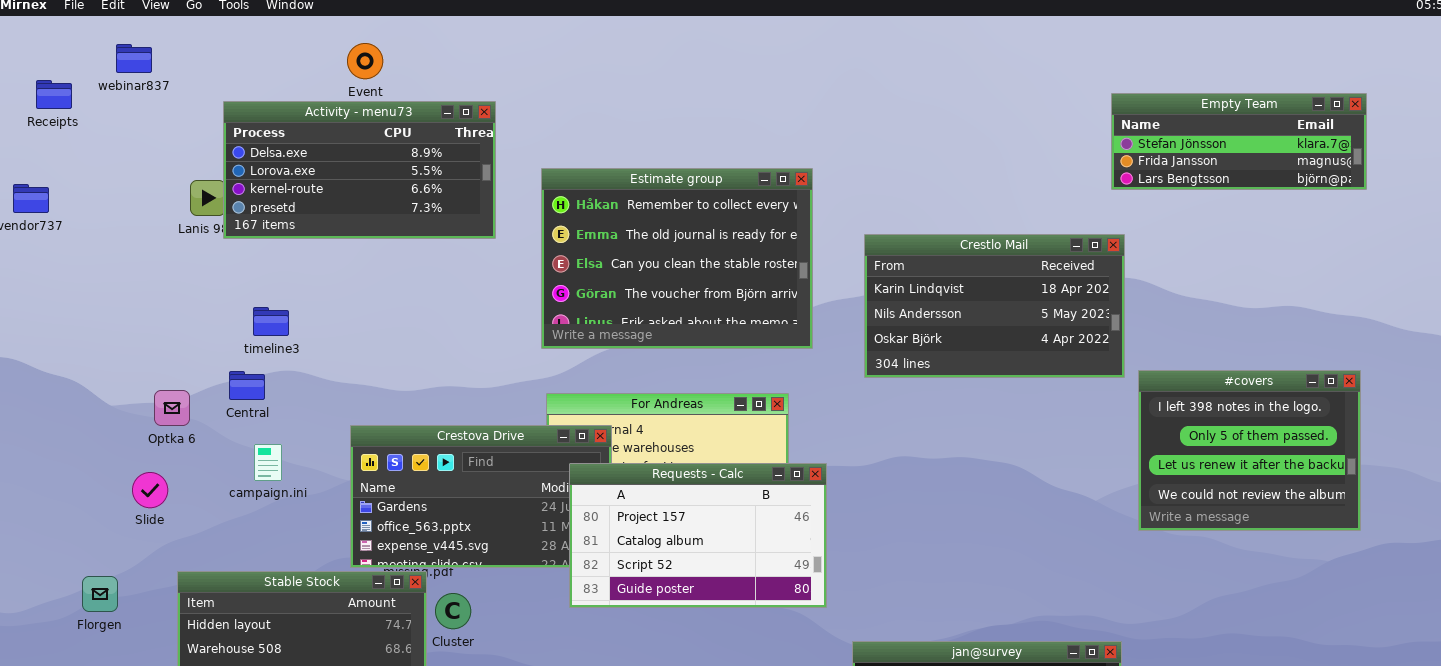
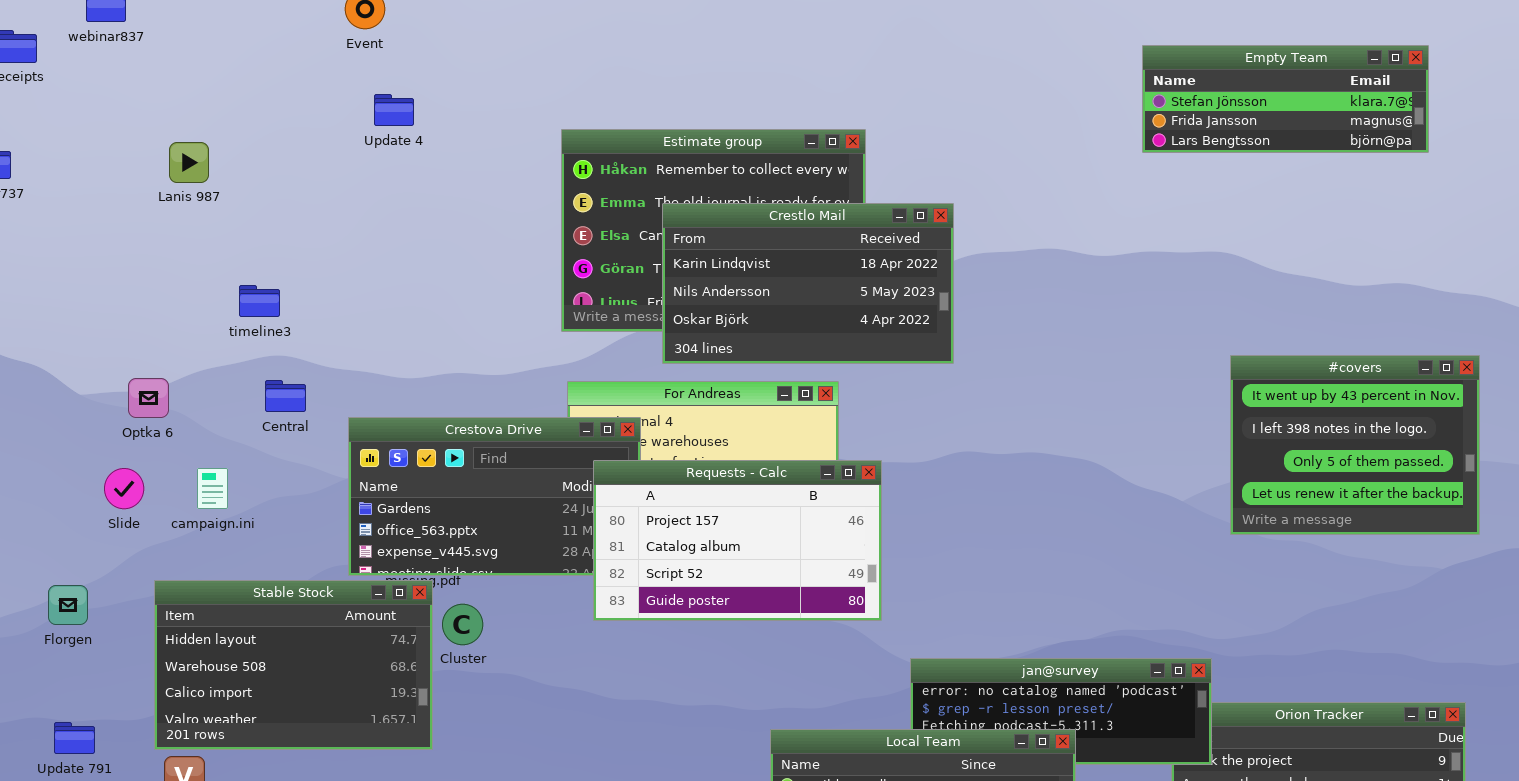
Empty Team: [1111,93,1367,190] -> [1142,45,1429,153], moved
Activity - menu73: [223,101,496,239] -> none, closed
Crestlo Mail: [864,234,1125,378] -> [662,203,954,364], moved
#covers: [1138,370,1361,531] -> [1230,355,1480,535], scrolled up 1 row
Central: [229,371,265,400] -> [265,380,306,412], moved
campaign.ini: [254,444,282,481] -> [197,468,228,509], moved

